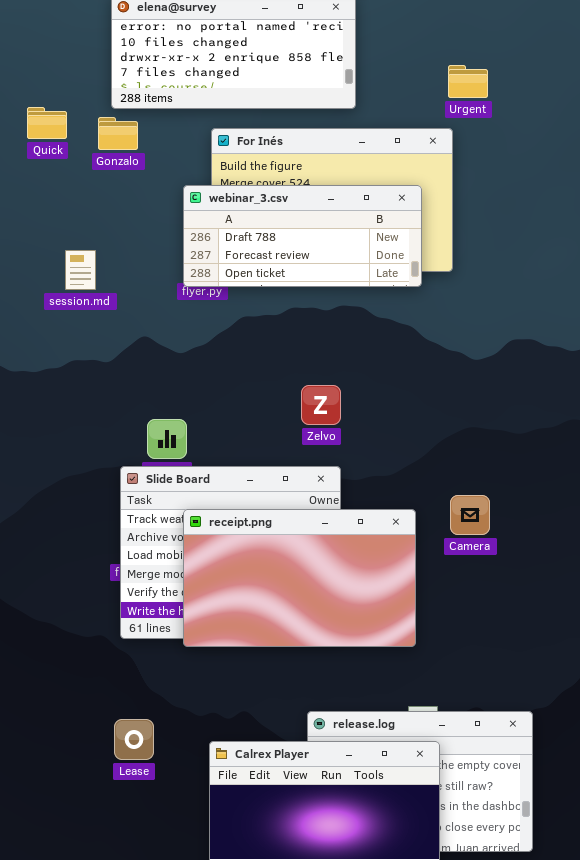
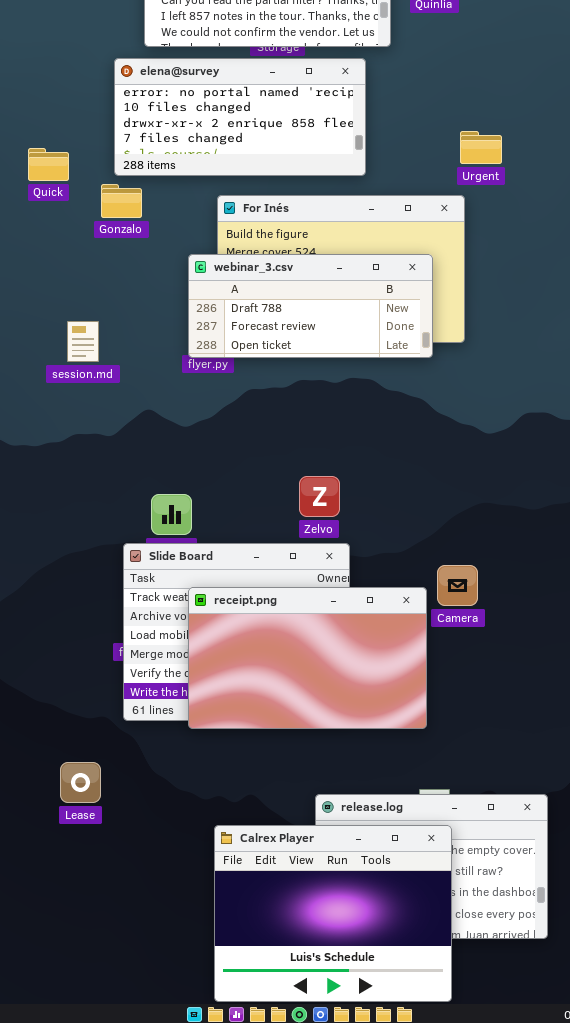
Quick: [27,107,67,139] -> [28,148,69,181], moved
Zelvo: [301,385,341,425] -> [299,476,340,517], moved
Camera: [450,495,490,535] -> [437,565,478,606], moved
Lease: [114,719,154,760] -> [60,762,101,803], moved

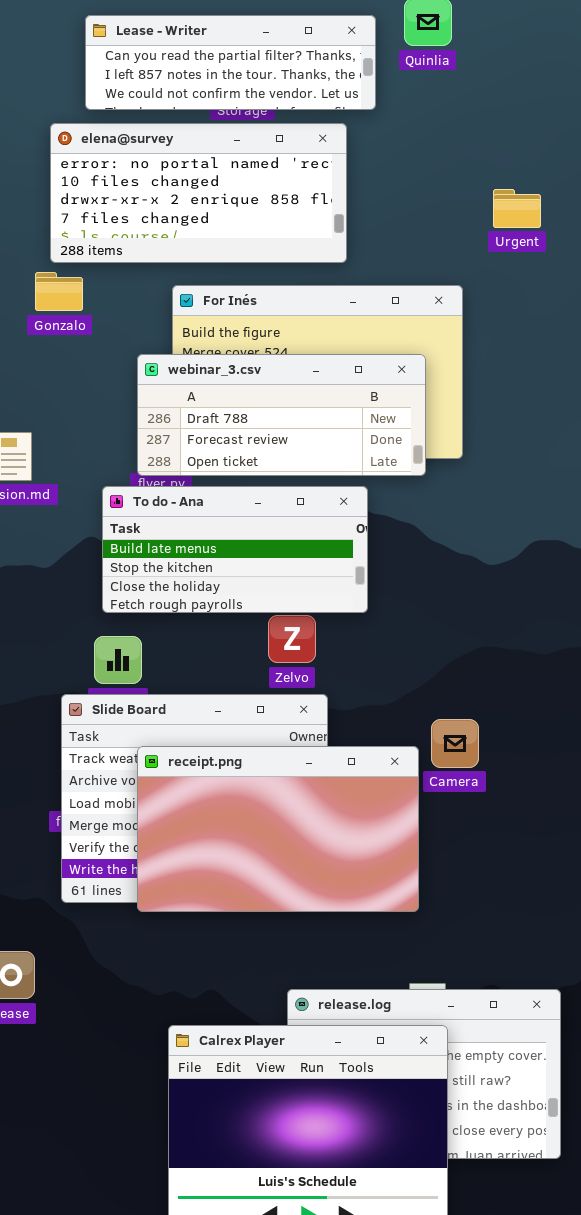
Urgent: [460,131,502,164] -> [493,189,541,228], moved
To do - Ana: none -> [102,486,368,613], opened

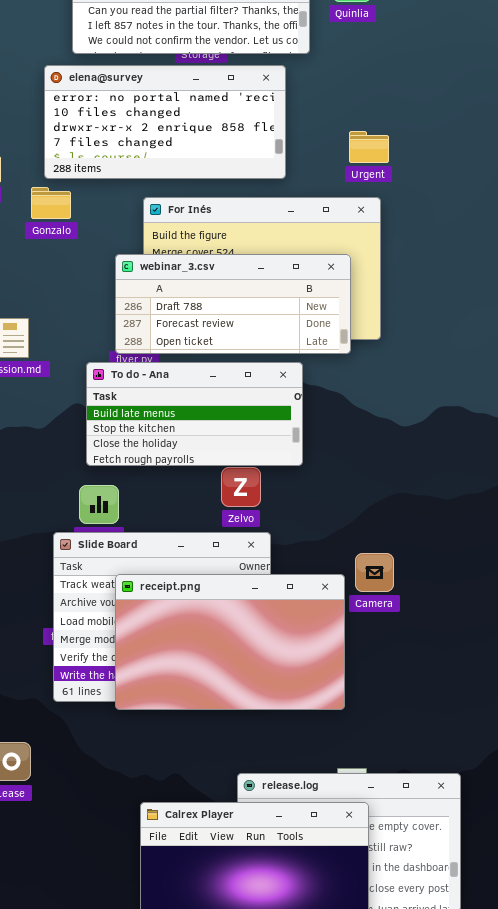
Urgent: [493,189,541,228] -> [349,131,389,163], moved

